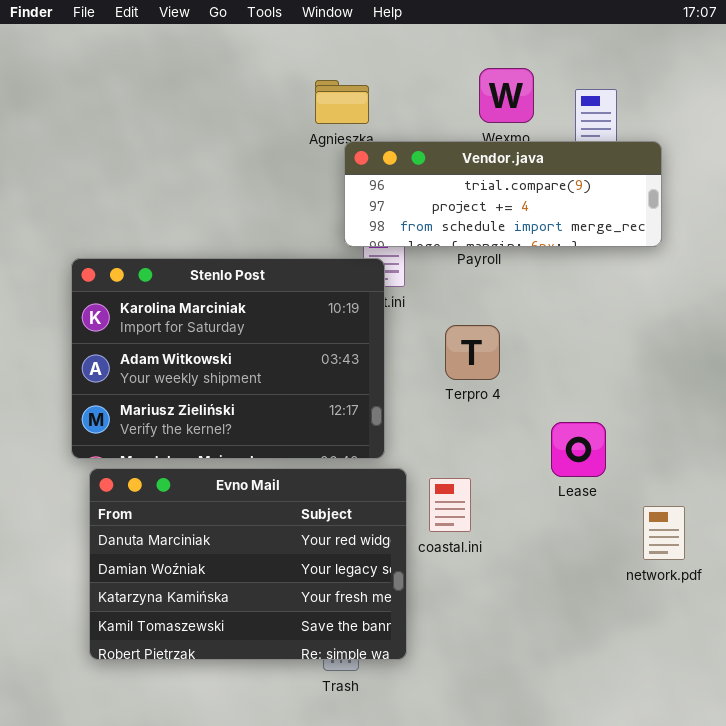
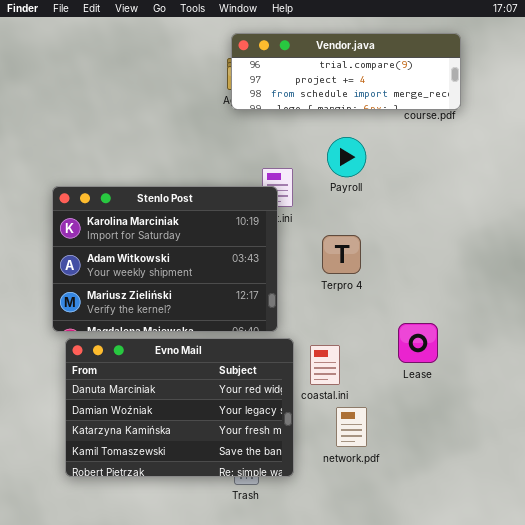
Vendor.java: [344,141,662,247] -> [231,33,461,110], moved
Lease: [551,422,606,477] -> [398,323,438,363], moved
network.pdf: [643,506,685,560] -> [336,407,367,447], moved

